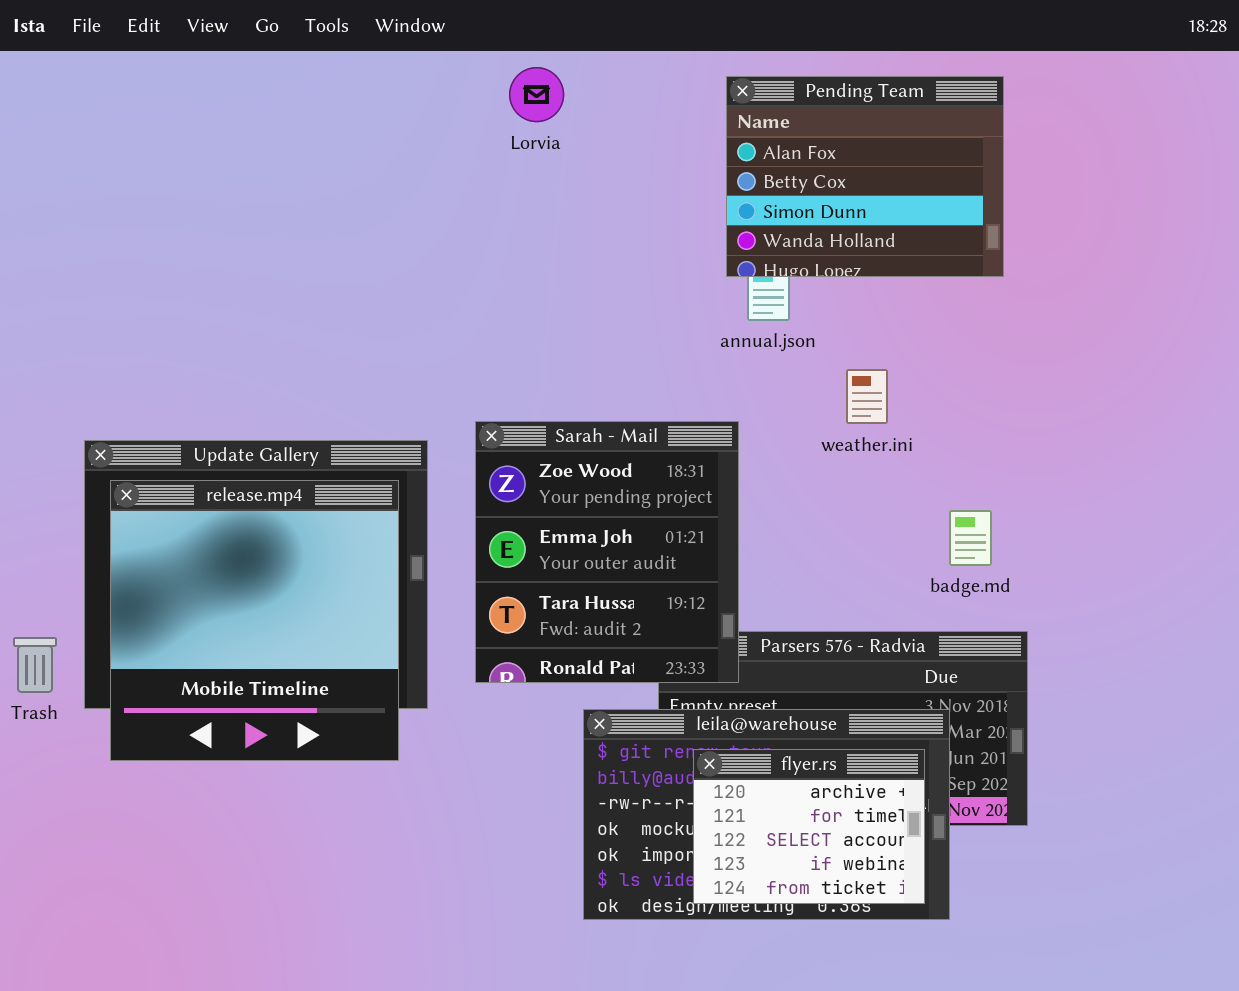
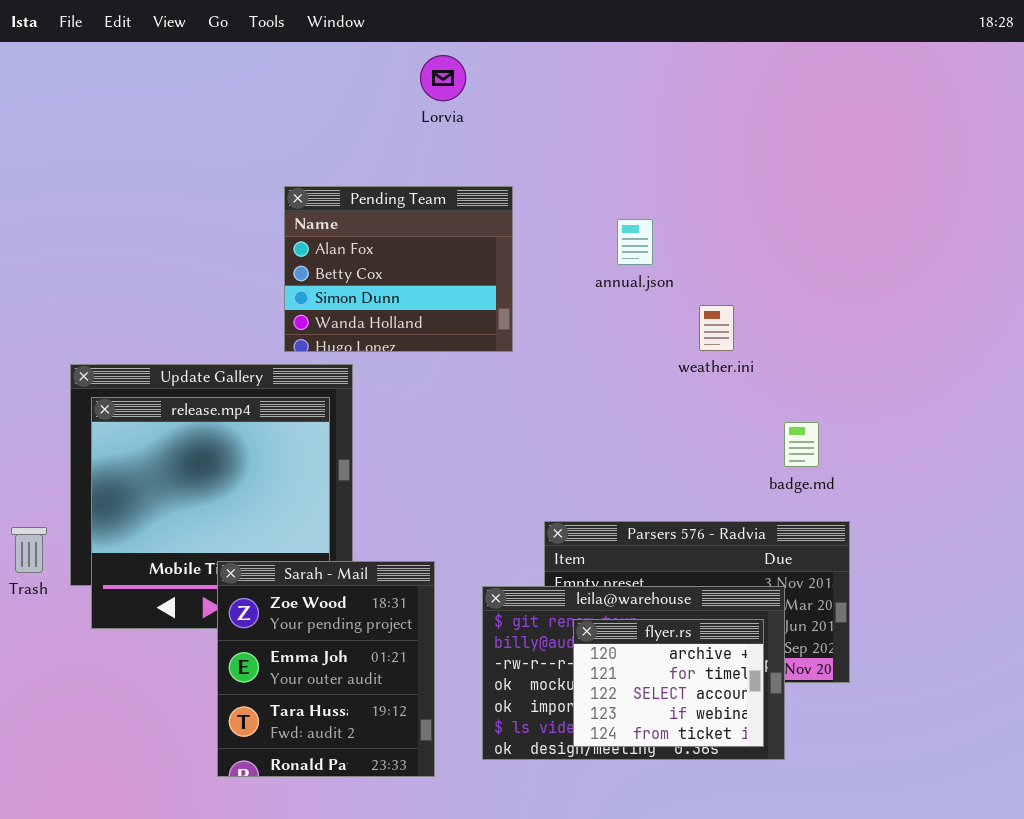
Pending Team: [726,76,1004,277] -> [284,186,513,352], moved
Sarah - Mail: [475,421,739,683] -> [217,561,435,777], moved

